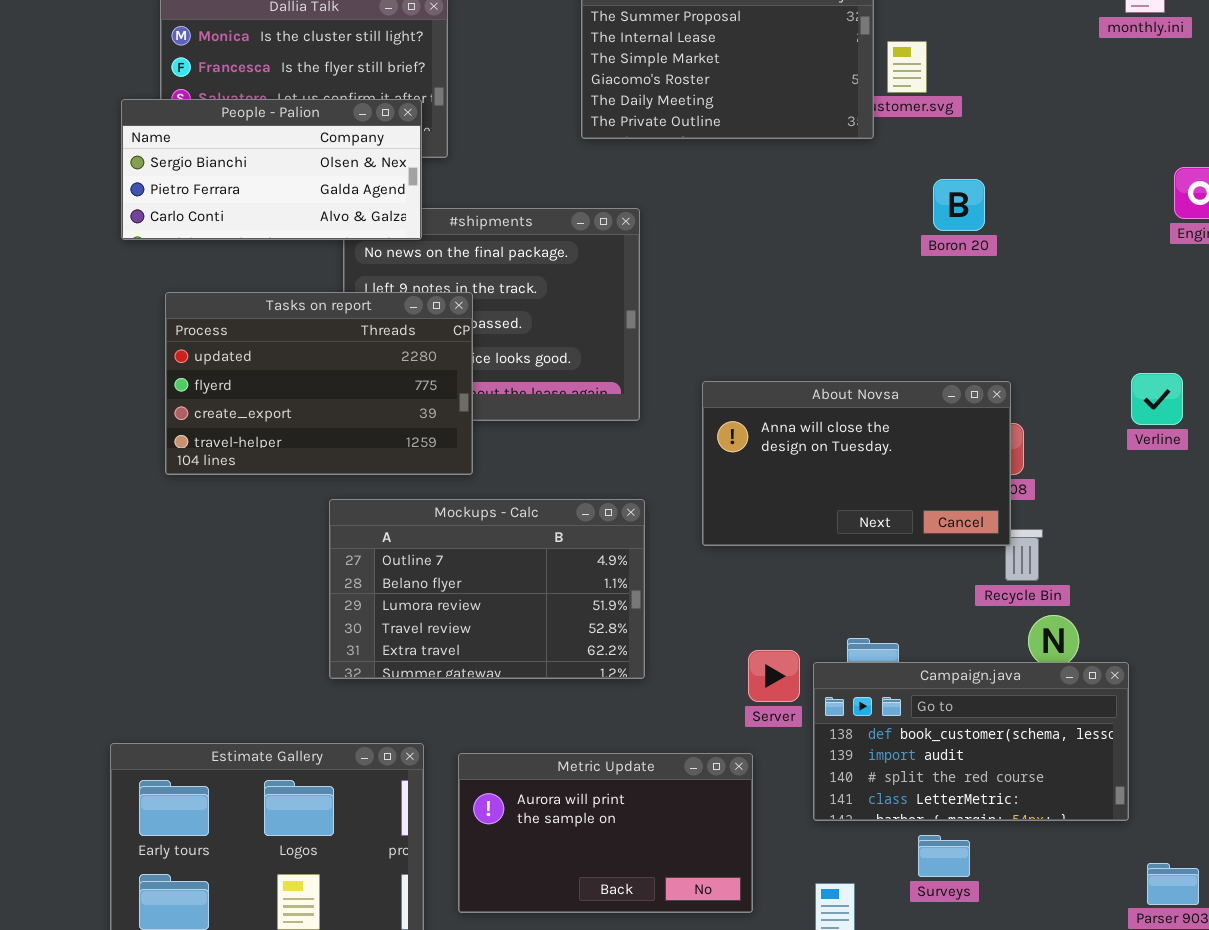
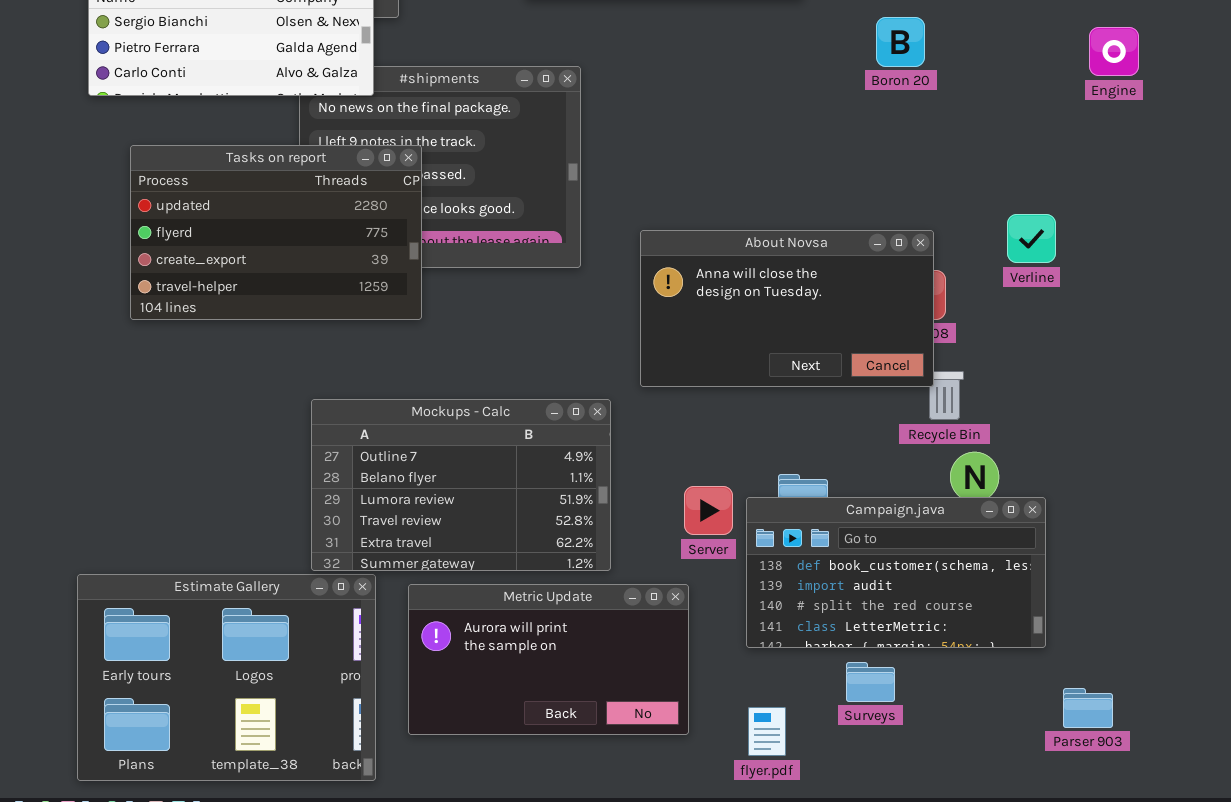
Boron 20: [933,179,985,231] -> [876,17,925,67], moved
Verline: [1131,373,1183,425] -> [1007,214,1056,263], moved
Mockups - Calc: [329,499,645,679] -> [311,399,611,571], moved

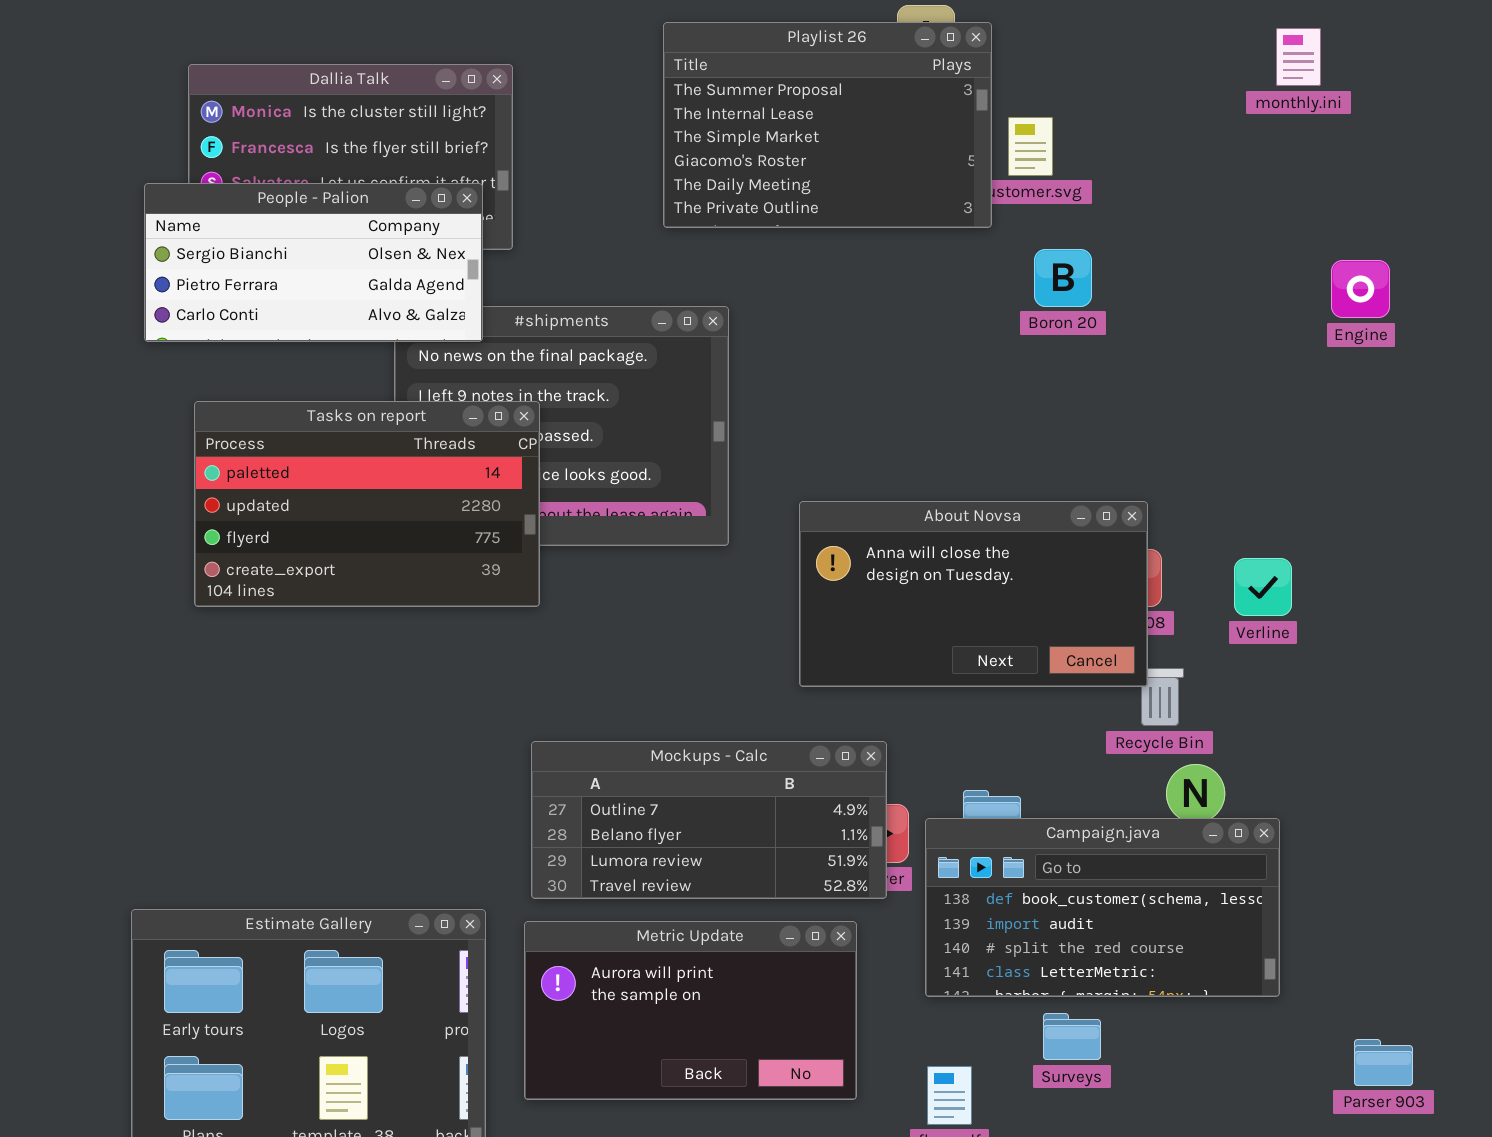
Boron 20: [876,17,925,67] -> [1034,249,1092,307], moved
Tasks on report: [130,145,422,320] -> [194,401,540,607], scrolled up 1 row
Verline: [1007,214,1056,263] -> [1234,558,1292,616], moved
Mockups - Calc: [311,399,611,571] -> [531,741,887,899], moved, resized
Parser 903: [1063,688,1113,728] -> [1354,1039,1413,1086], moved

